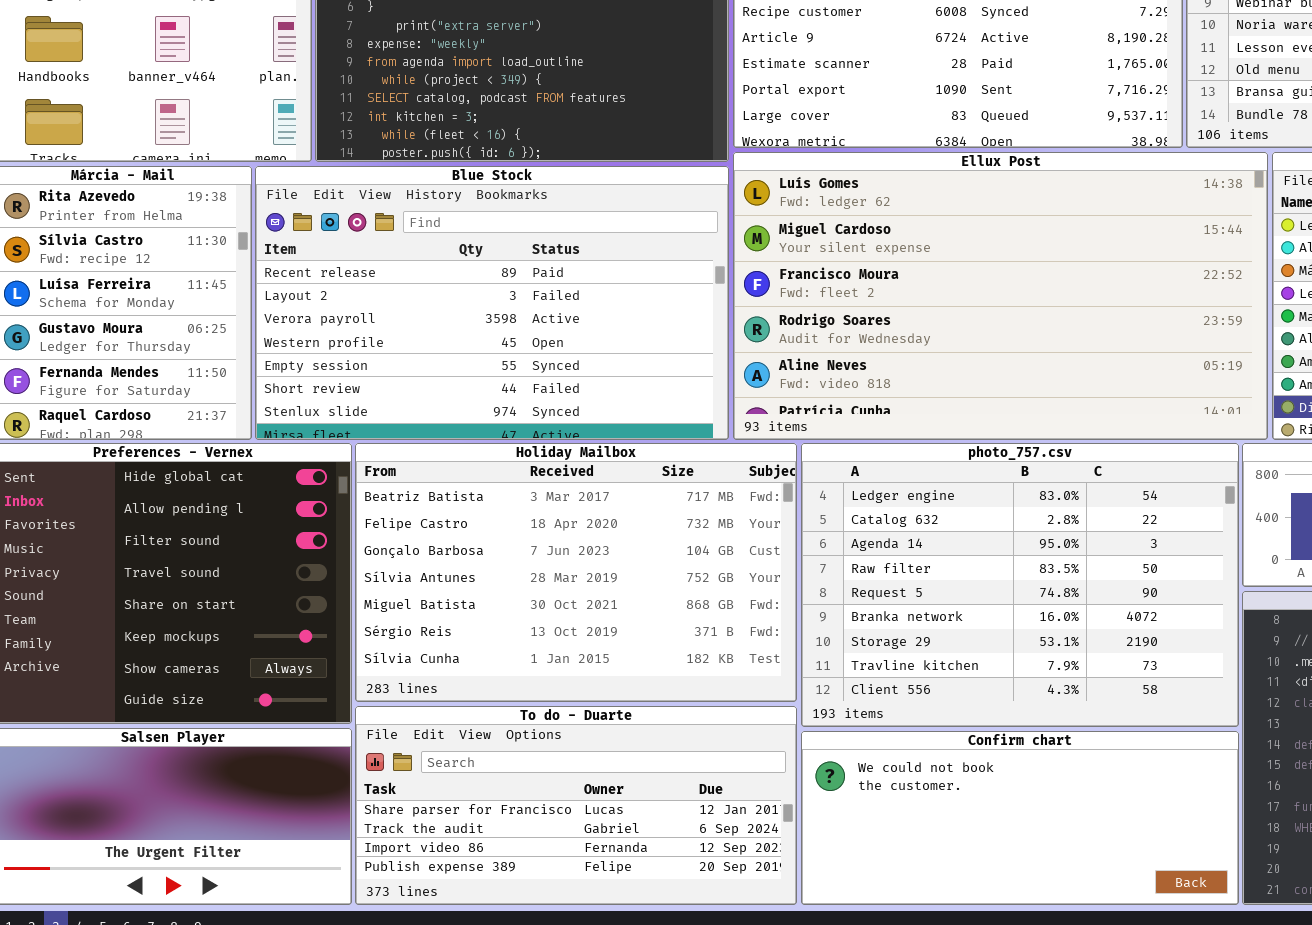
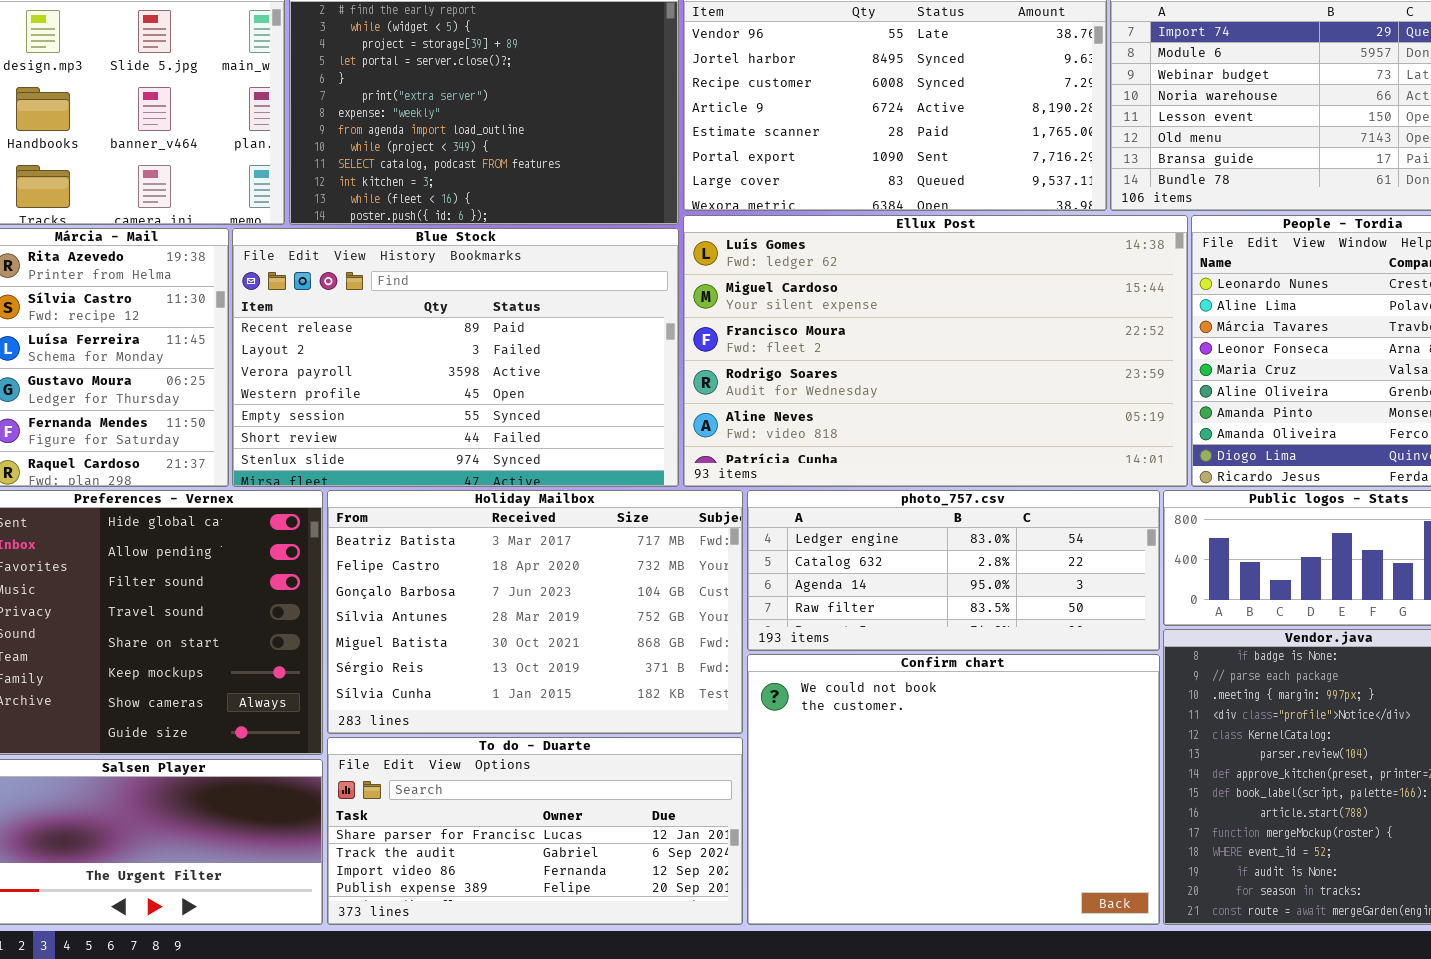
photo_757.csv: [801,443,1239,727] -> [747,490,1160,651], resized
Confirm chart: [801,731,1239,905] -> [747,654,1160,925], resized

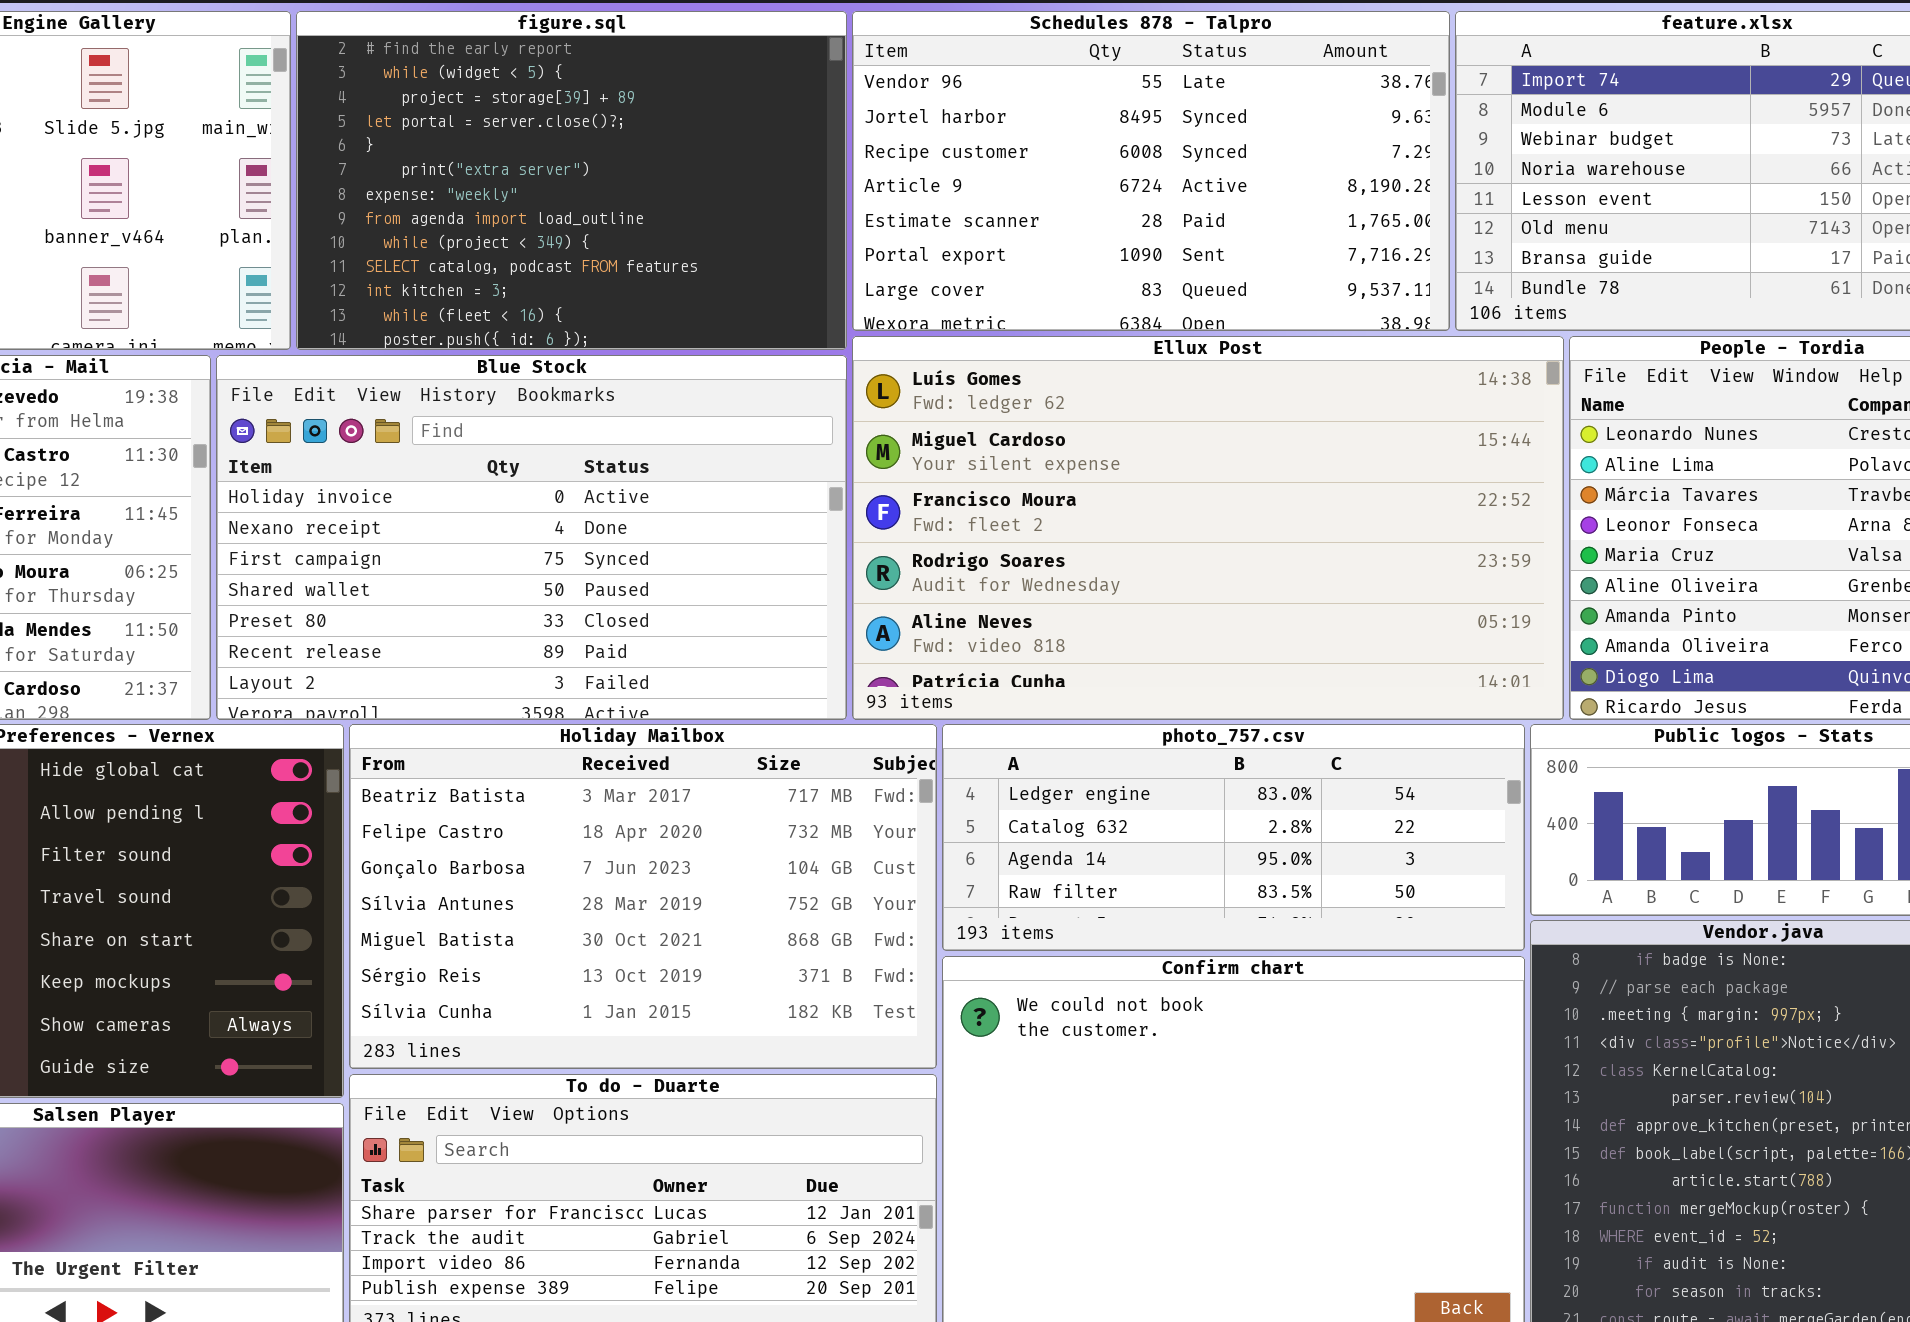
Blue Stock: [232,228,679,487] -> [216,355,847,720], scrolled up 5 rows

